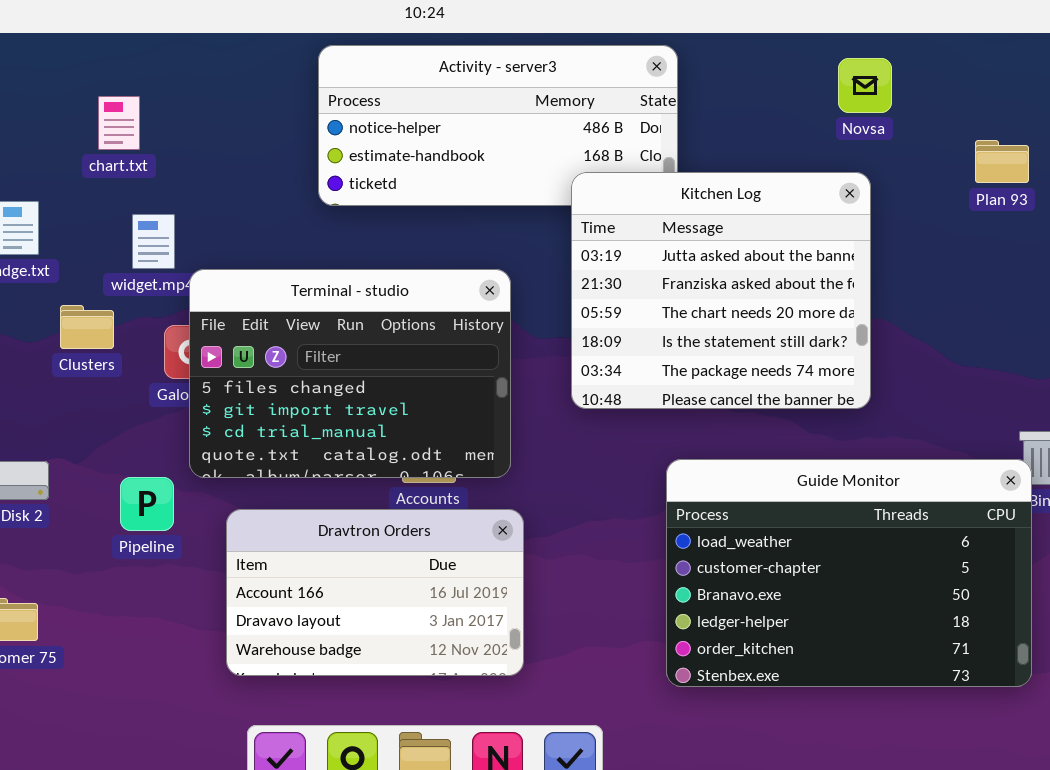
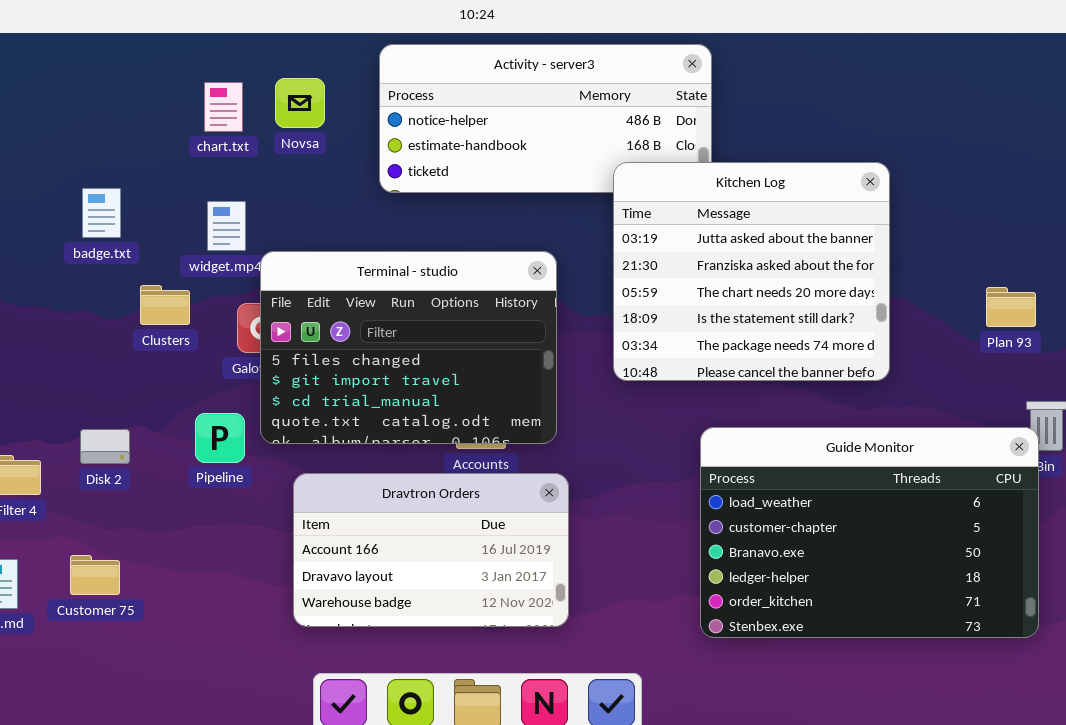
Novsa: [838,58,892,113] -> [275,78,325,128], moved
chart.txt: [98,96,140,150] -> [204,82,243,132], moved
Plan 93: [975,140,1029,183] -> [986,287,1036,327], moved
Pipeline: [120,477,174,531] -> [195,413,245,463], moved

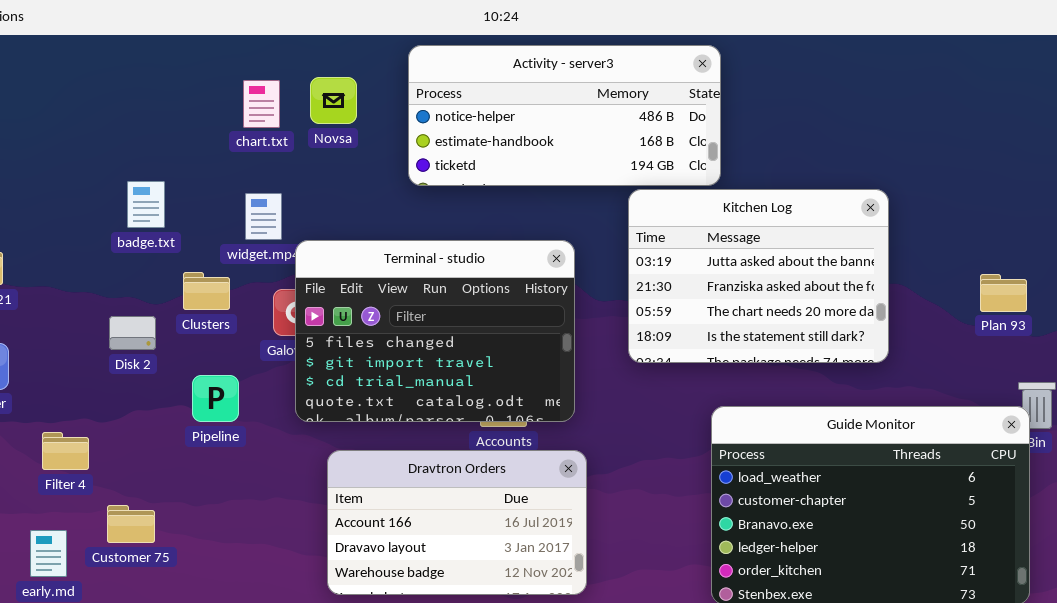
Kitchen Log: [613,162,890,381] -> [628,189,889,363], resized
Pipeline: [195,413,245,463] -> [192,375,239,422], moved
Disk 2: [80,429,130,464] -> [109,316,156,350], moved
Customer 75: [70,555,120,595] -> [107,505,155,543], moved

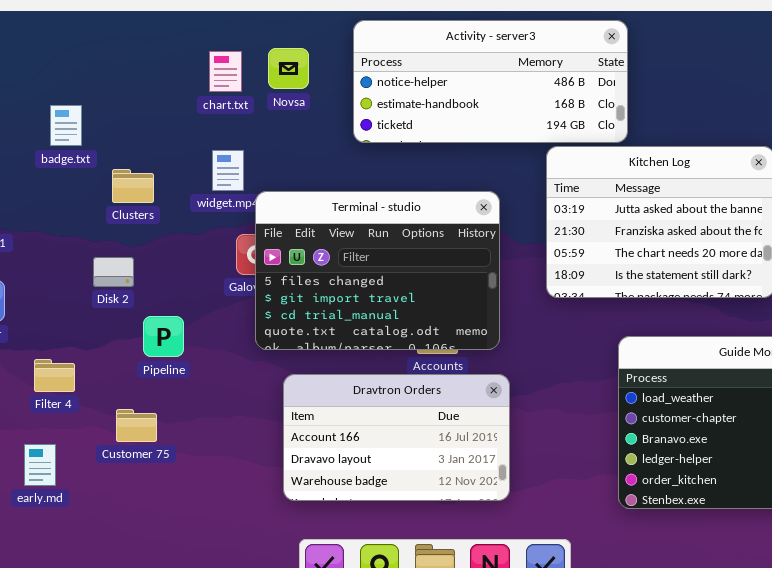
badge.txt: [127,181,165,228] -> [50,105,82,146], moved
Clusters: [183,272,230,310] -> [112,169,154,203], moved
Pipeline: [192,375,239,422] -> [143,316,184,357], moved
Customer 75: [107,505,155,543] -> [116,409,157,442], moved

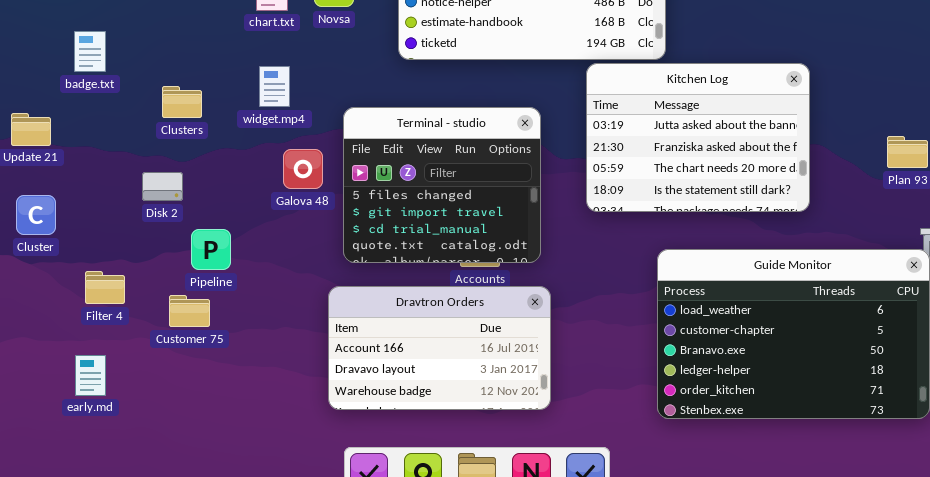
badge.txt: [50,105,82,146] -> [74,31,106,72], moved
Terminal - studio: [255,191,500,350] -> [343,107,541,263], resized
Customer 75: [116,409,157,442] -> [169,295,210,327], moved

